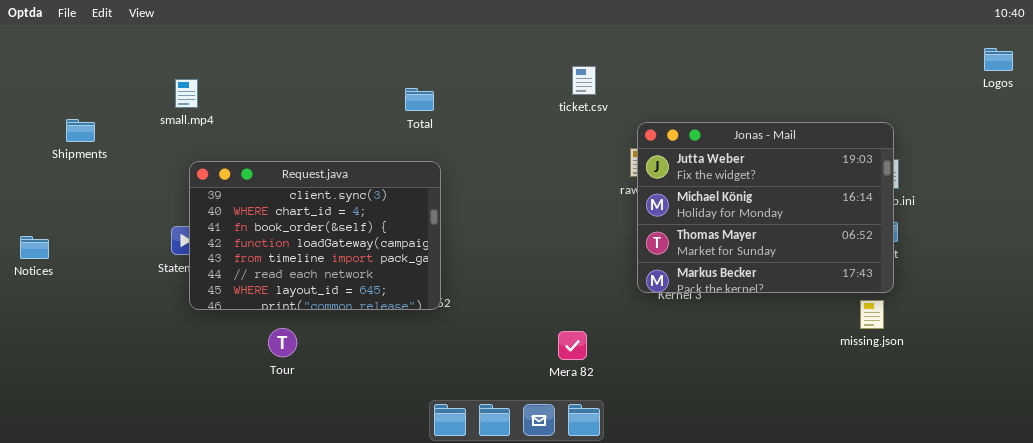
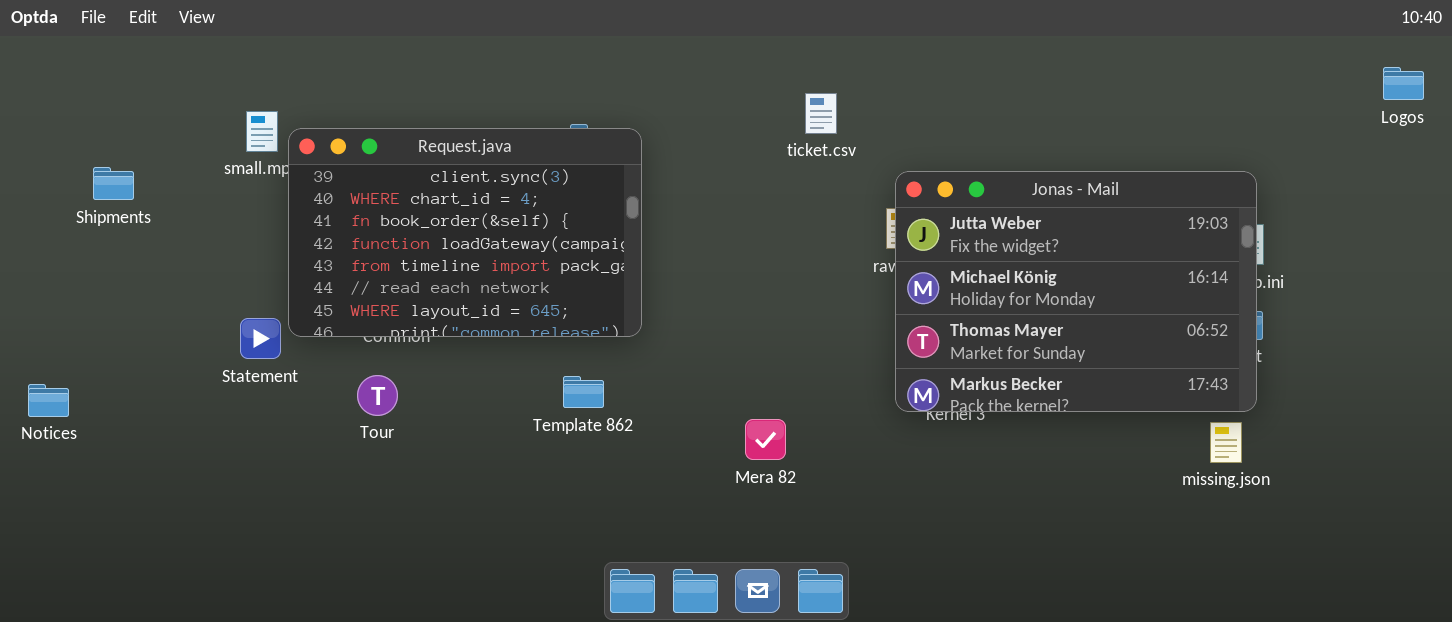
Request.java: [189,161,441,310] -> [288,128,642,337], moved
Notices: [20,236,49,259] -> [28,384,69,417], moved
Tour: [268,328,297,357] -> [357,375,398,416], moved
Mera 82: [558,331,587,360] -> [745,419,786,460], moved

